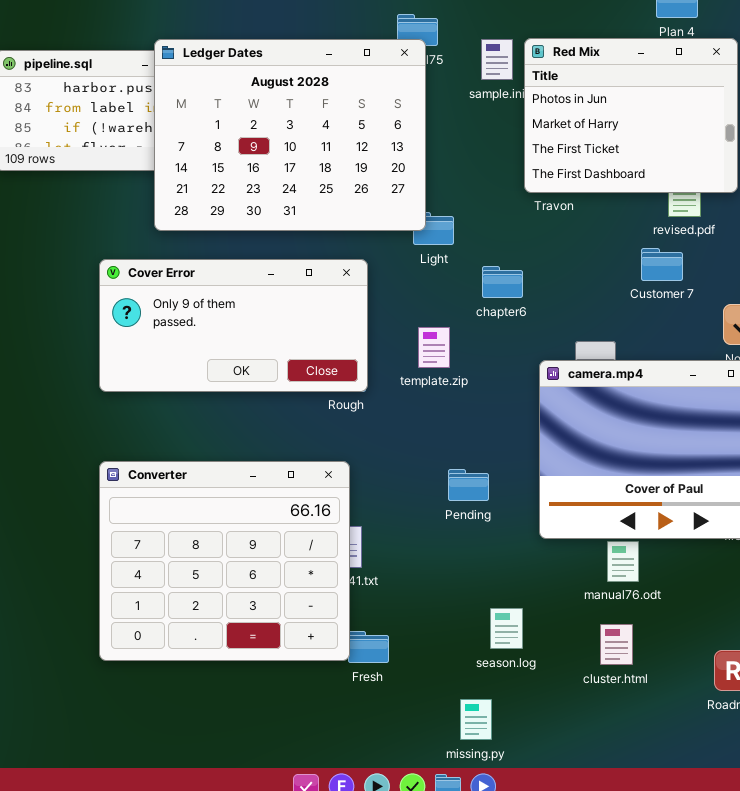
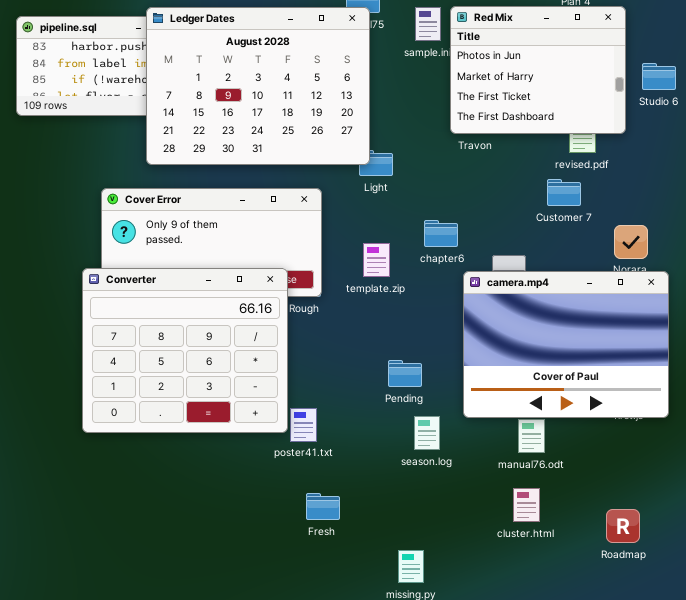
chapter6: [482,266,523,298] -> [424,220,458,247], moved
Converter: [99,461,350,661] -> [82,268,288,433], moved
season.log: [490,608,523,649] -> [414,416,440,450], moved

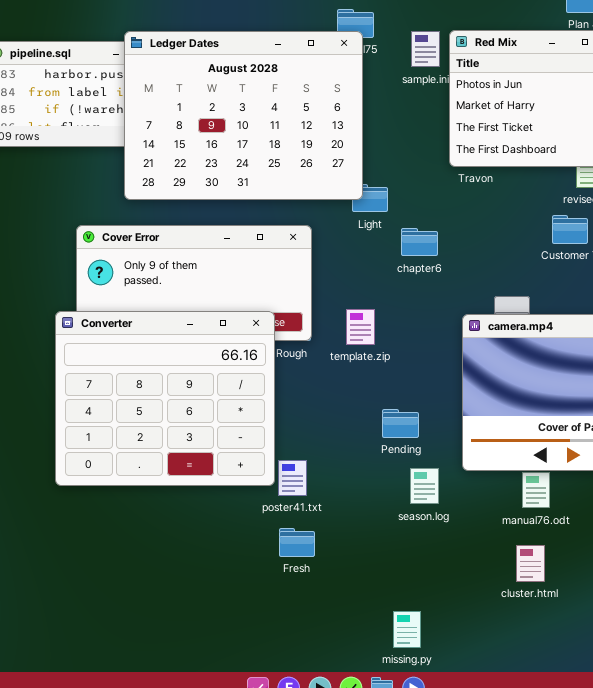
chapter6: [424,220,458,247] -> [401,228,438,256], moved
template.zip: [363,243,390,277] -> [346,309,375,345], moved
Fresh: [306,493,340,520] -> [279,528,315,557], moved

